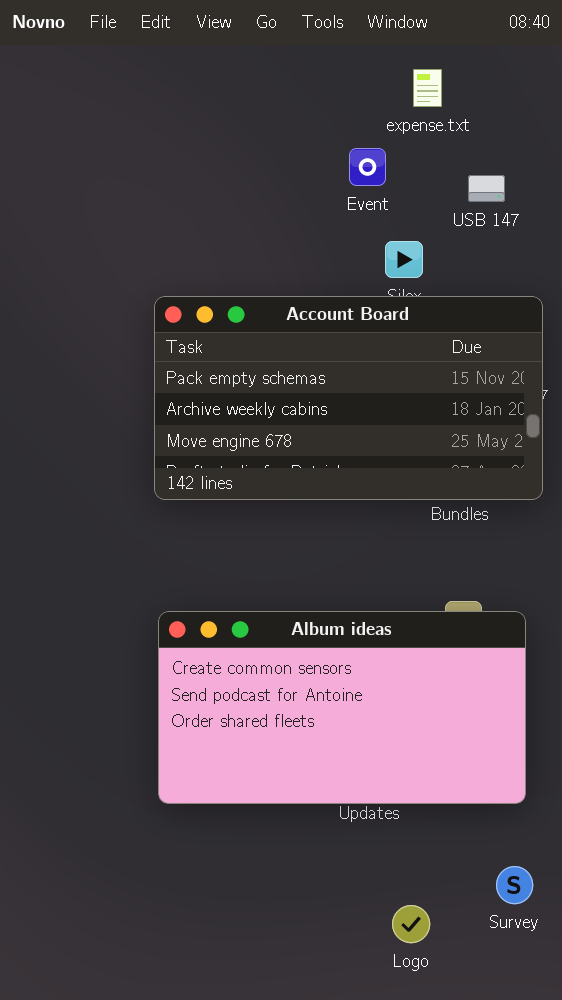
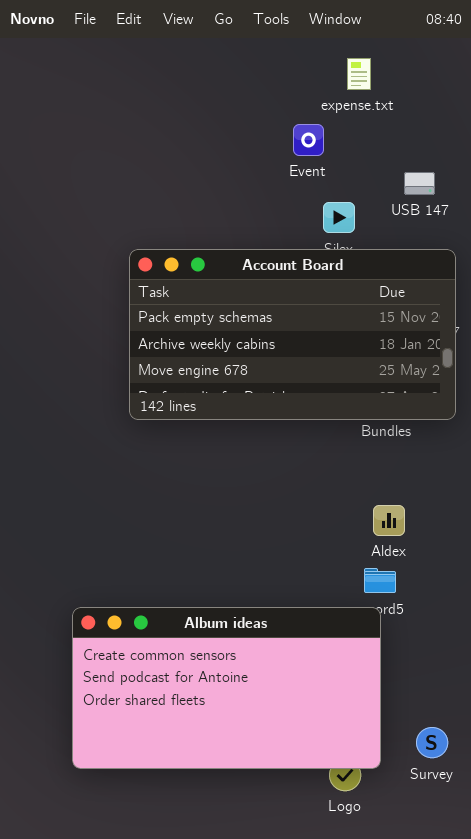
USB 147: [468,175,505,202] -> [404,172,435,195], moved
Album ideas: [158,611,526,804] -> [72,607,381,769], moved

